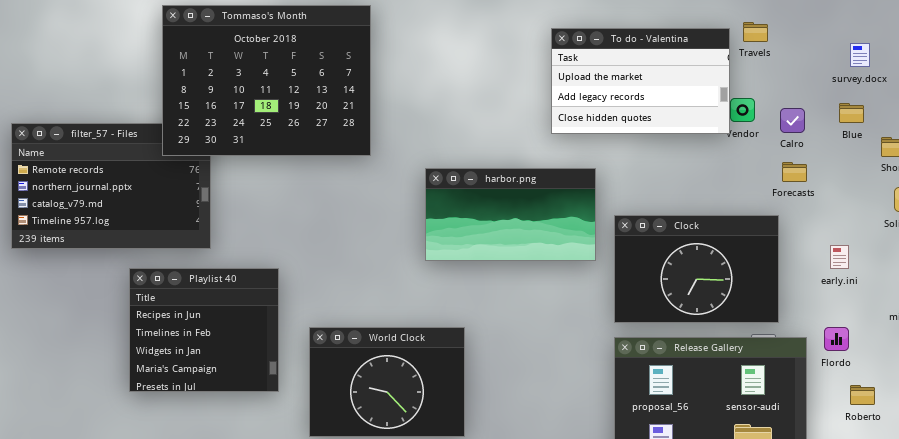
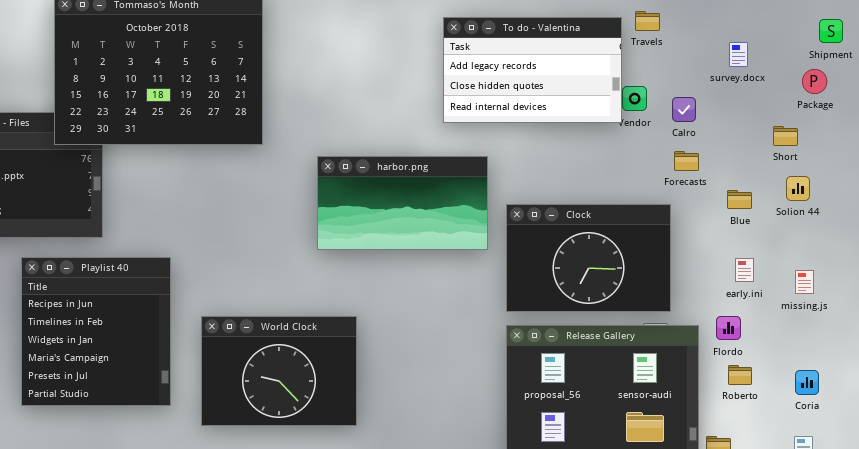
To do - Valentina: [551,28,730,134] -> [443,17,622,123], scrolled down 1 row
survey.docx: [850,43,870,67] -> [729,42,748,67], moved
Blue: [839,103,864,123] -> [727,190,752,209], moved
early.ini: [830,245,849,269] -> [735,258,754,282], moved
Playlist 40: [129,268,279,392] -> [21,257,171,406], resized
Roberto: [850,385,875,405] -> [728,365,752,385], moved

